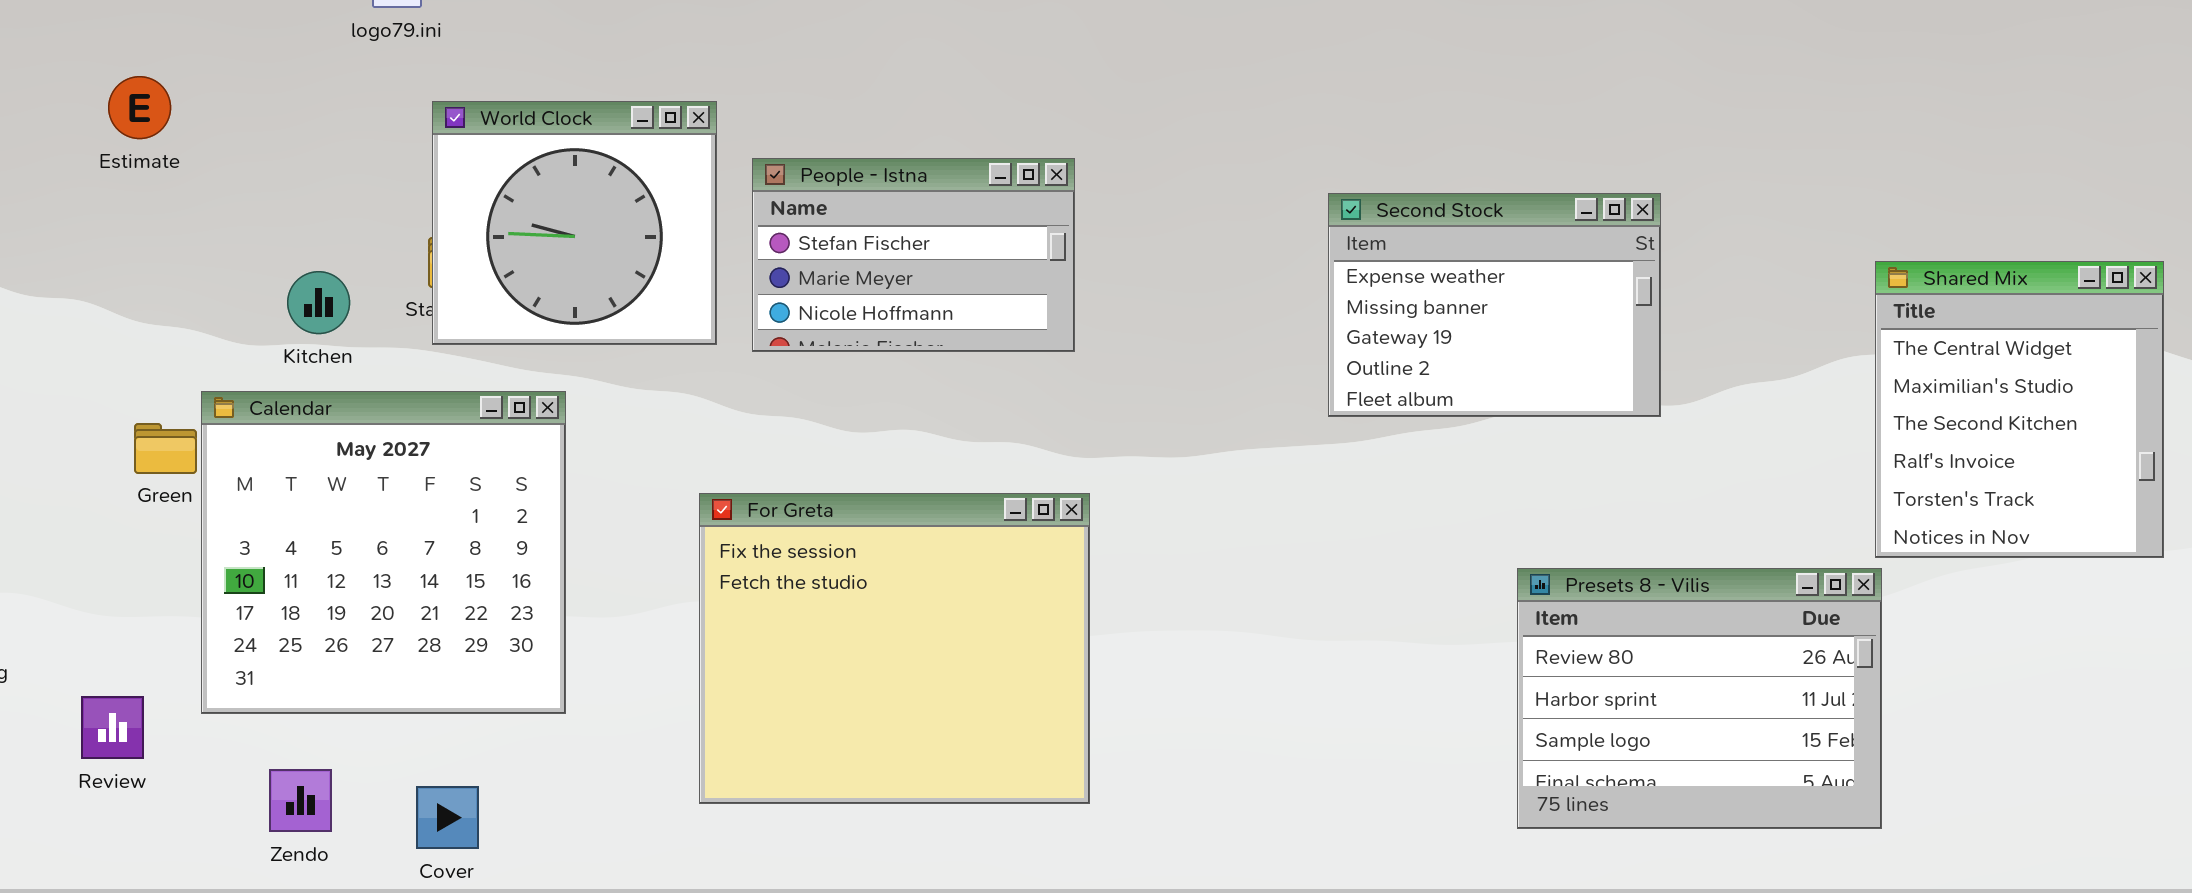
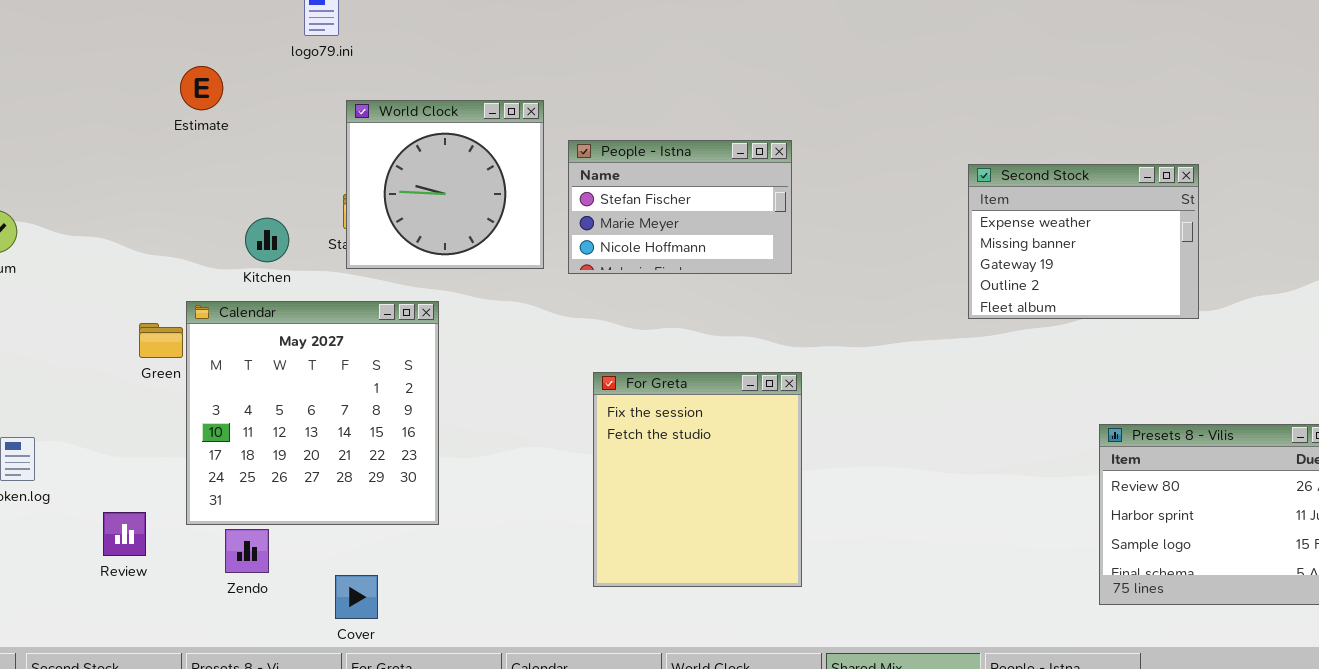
Estimate: [108,76,171,139] -> [180,66,223,110], moved
For Greta: [699,493,1090,804] -> [593,372,802,587], resized
Zendo: [269,769,332,832] -> [225,529,269,573], moved

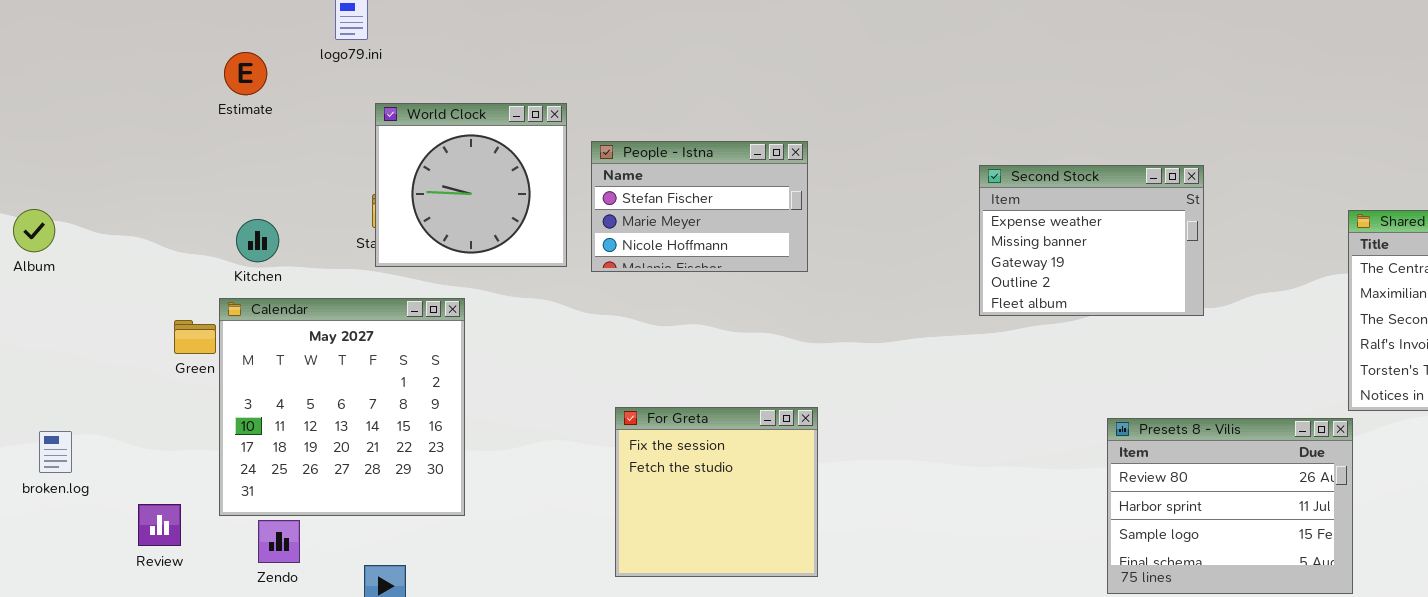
Estimate: [180,66,223,110] -> [224,52,267,95], moved
Kitchen: [245,218,289,262] -> [236,219,279,262], moved
For Greta: [593,372,802,587] -> [615,407,818,577], resized

